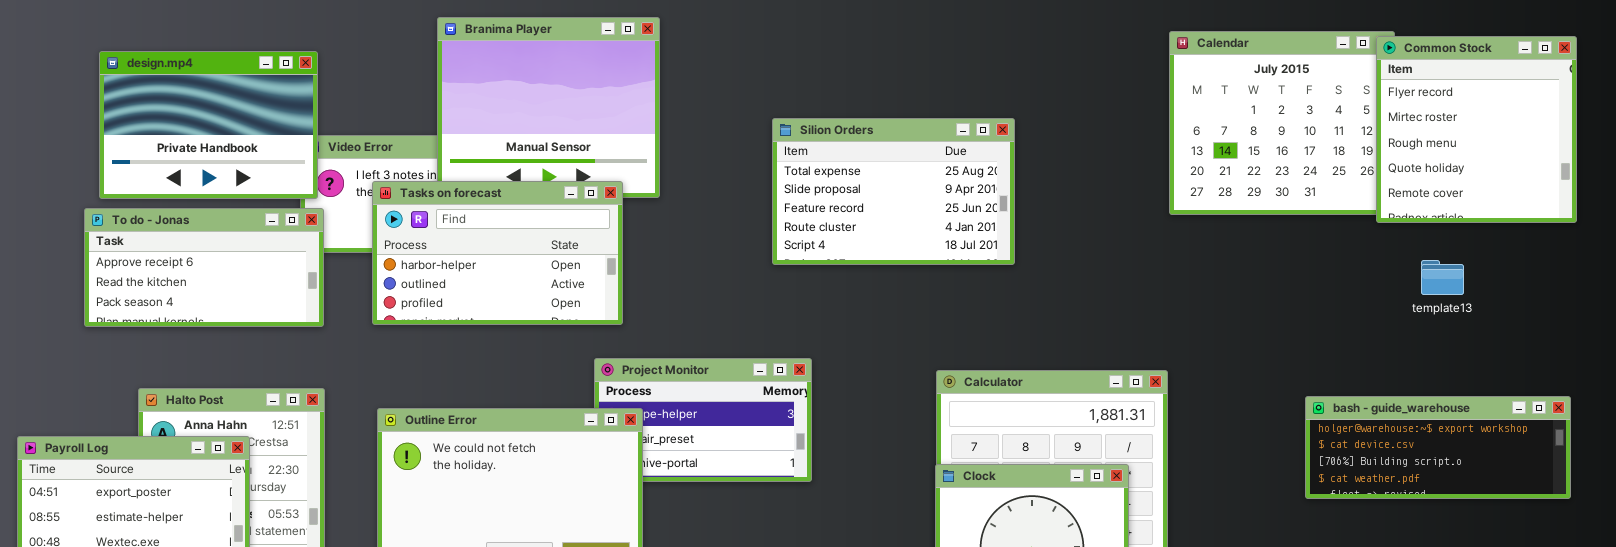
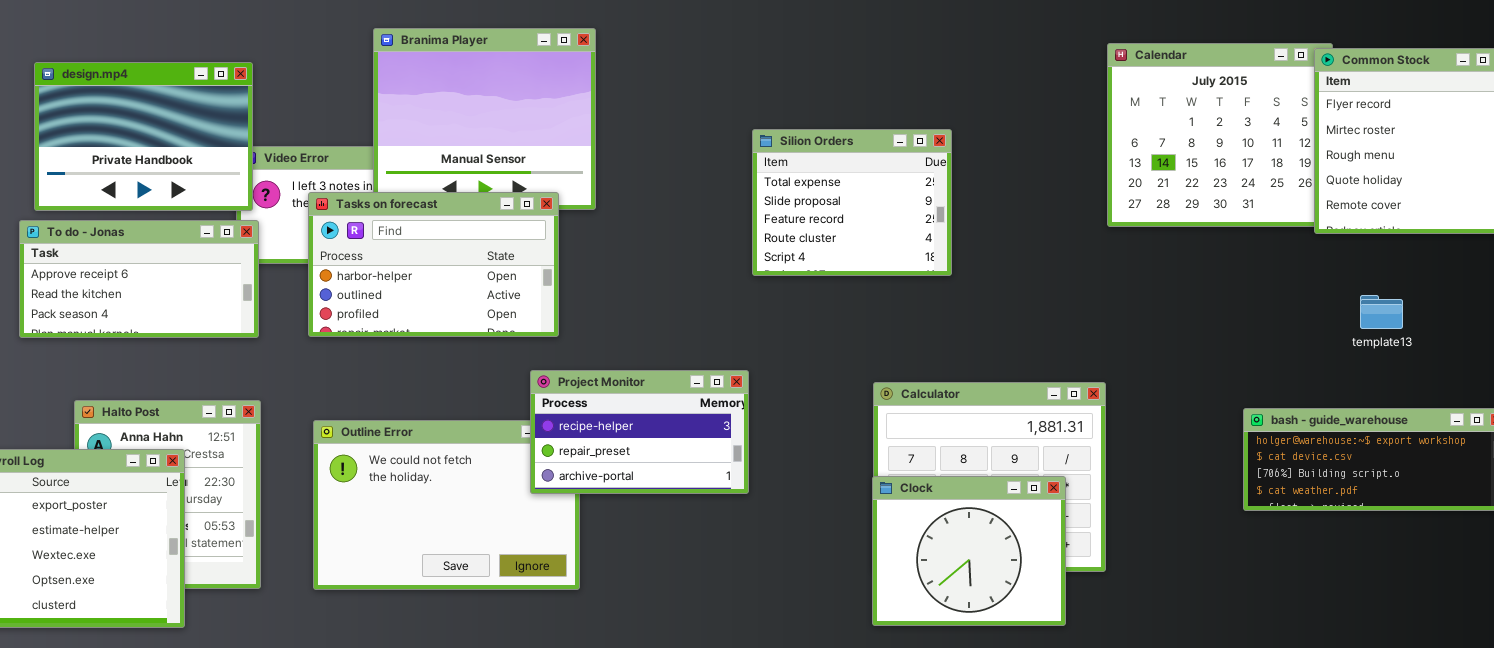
Silion Orders: [772,118,1015,265] -> [752,129,952,276], resized
template13: [1421,260,1464,295] -> [1360,295,1403,329], moved
Project Monitor: [594,358,812,482] -> [530,370,749,494], raised

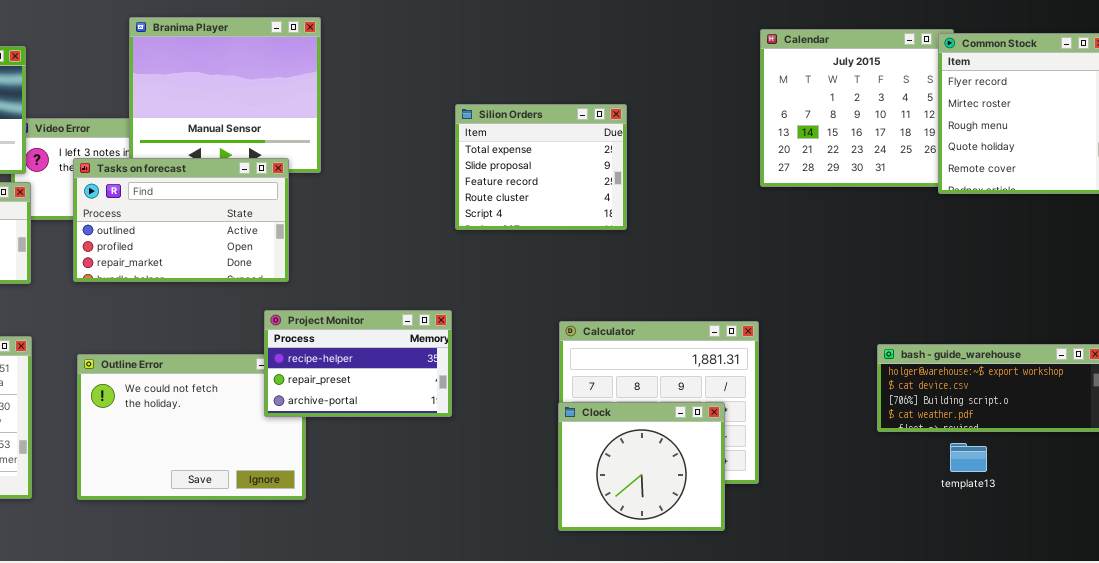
Tasks on forecast: [308,192,559,337] -> [73,158,289,282], scrolled down 1 row
template13: [1360,295,1403,329] -> [950,443,987,472], moved

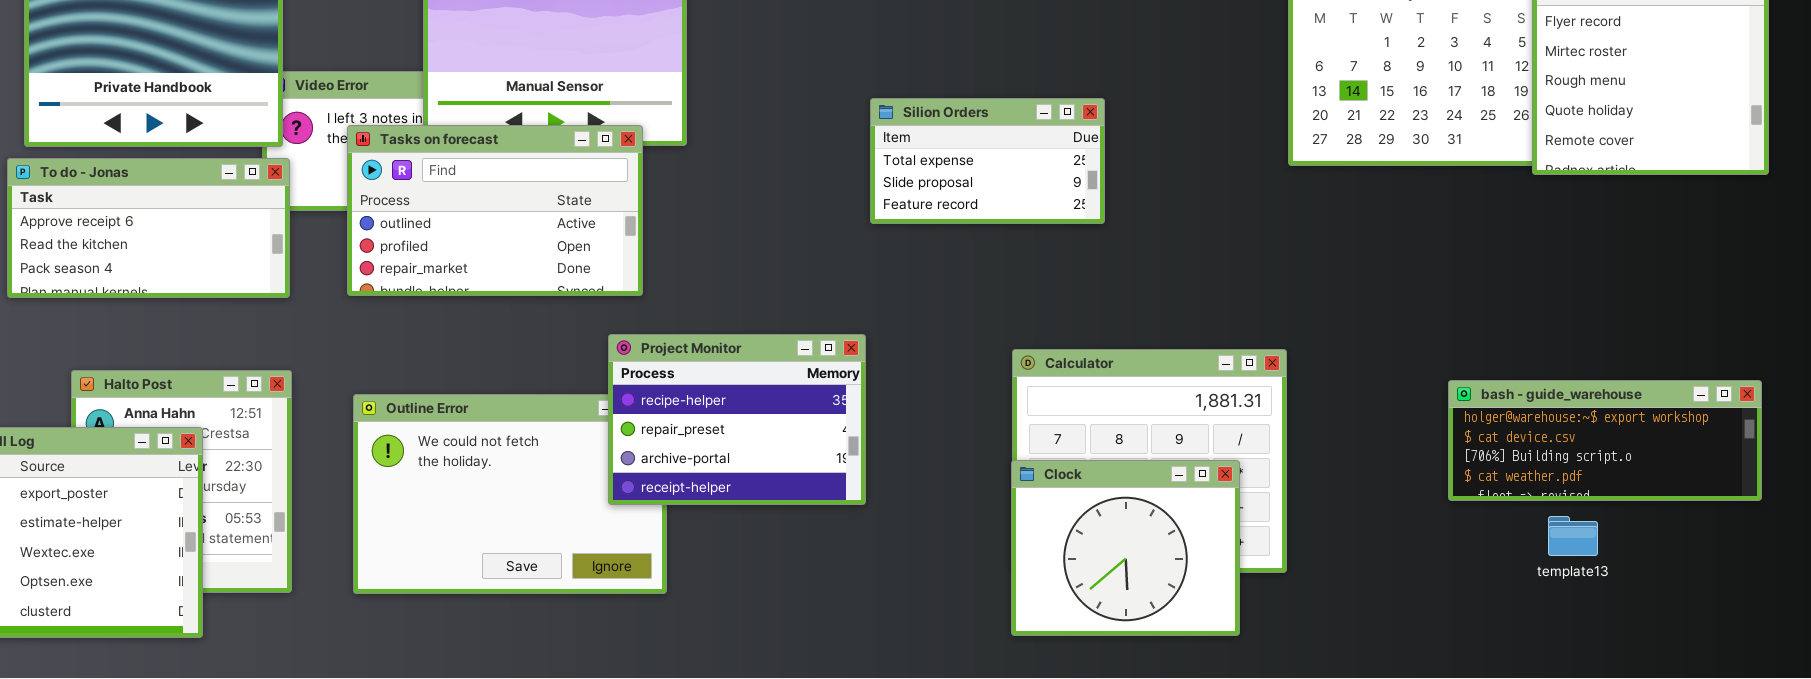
Silion Orders: [455,104,627,230] -> [870,98,1105,224], resized
Project Monitor: [264,310,452,417] -> [608,334,866,505], resized

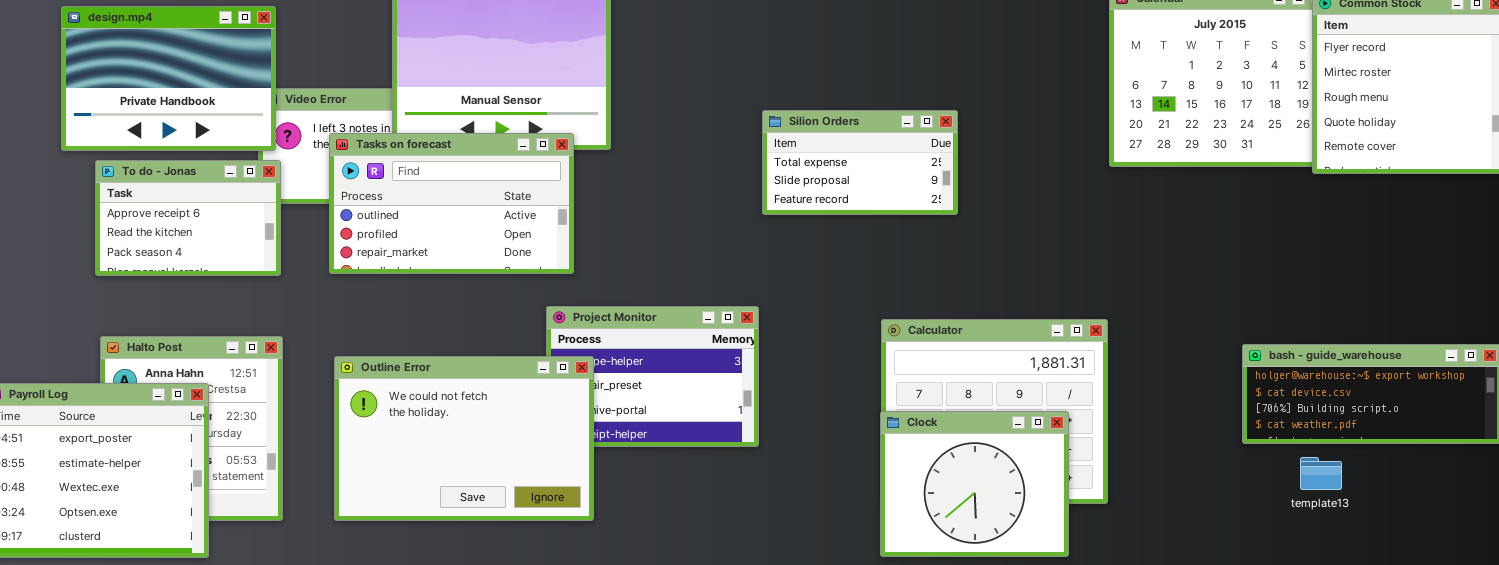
To do - Jonas: [7,158,290,298] -> [95,160,281,276], resized
Outline Error: [353,394,667,594] -> [334,356,594,521], raised
template13: [1548,516,1598,556] -> [1300,457,1342,490], moved

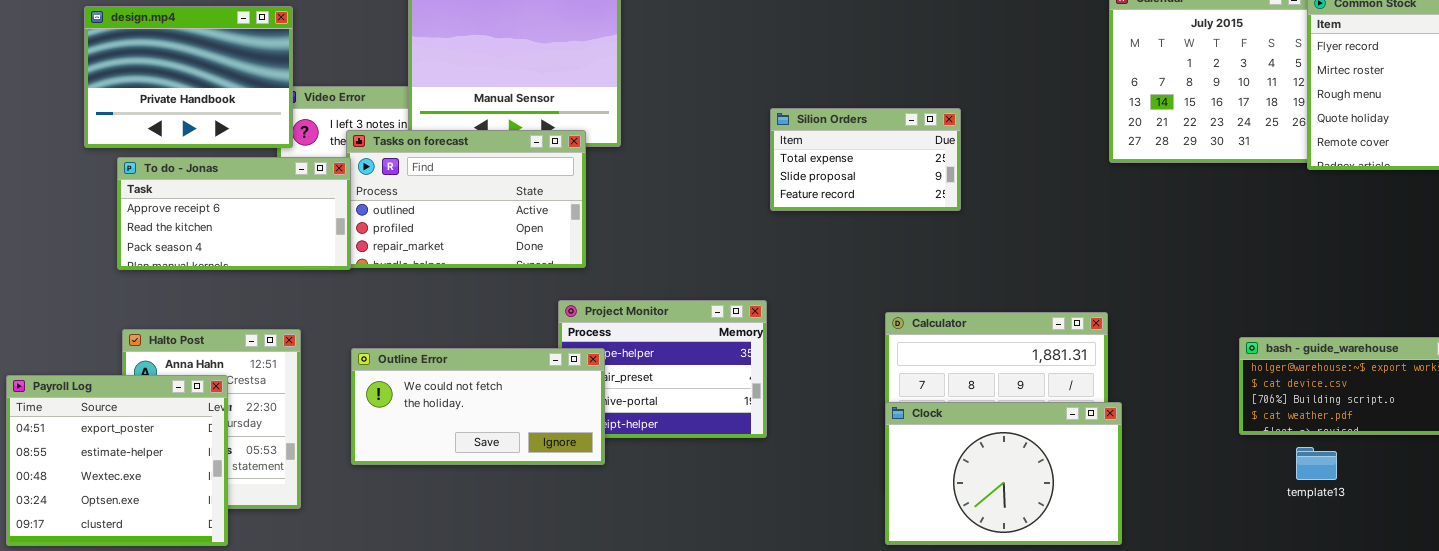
To do - Jonas: [95,160,281,276] -> [117,157,351,270], resized
Outline Error: [334,356,594,521] -> [351,348,605,465], resized
Clock: [880,411,1069,557] -> [885,402,1122,545], resized

